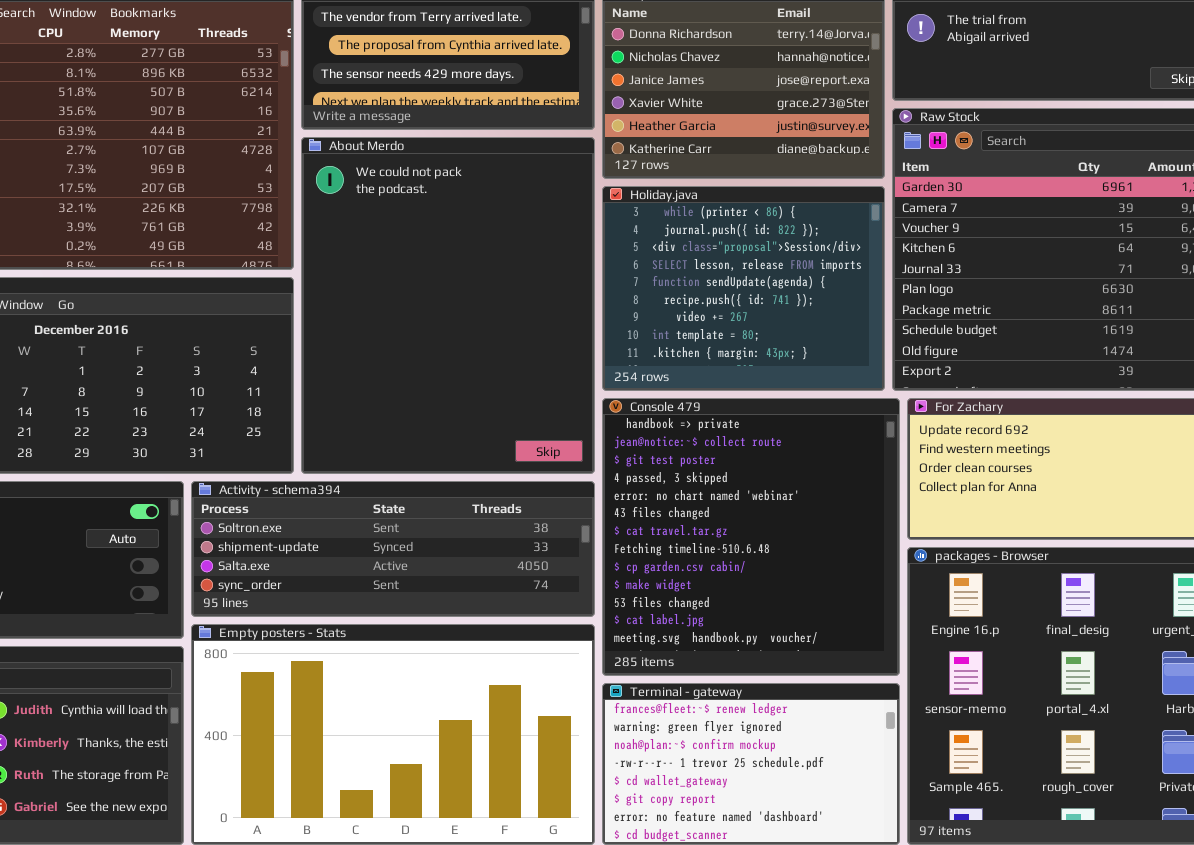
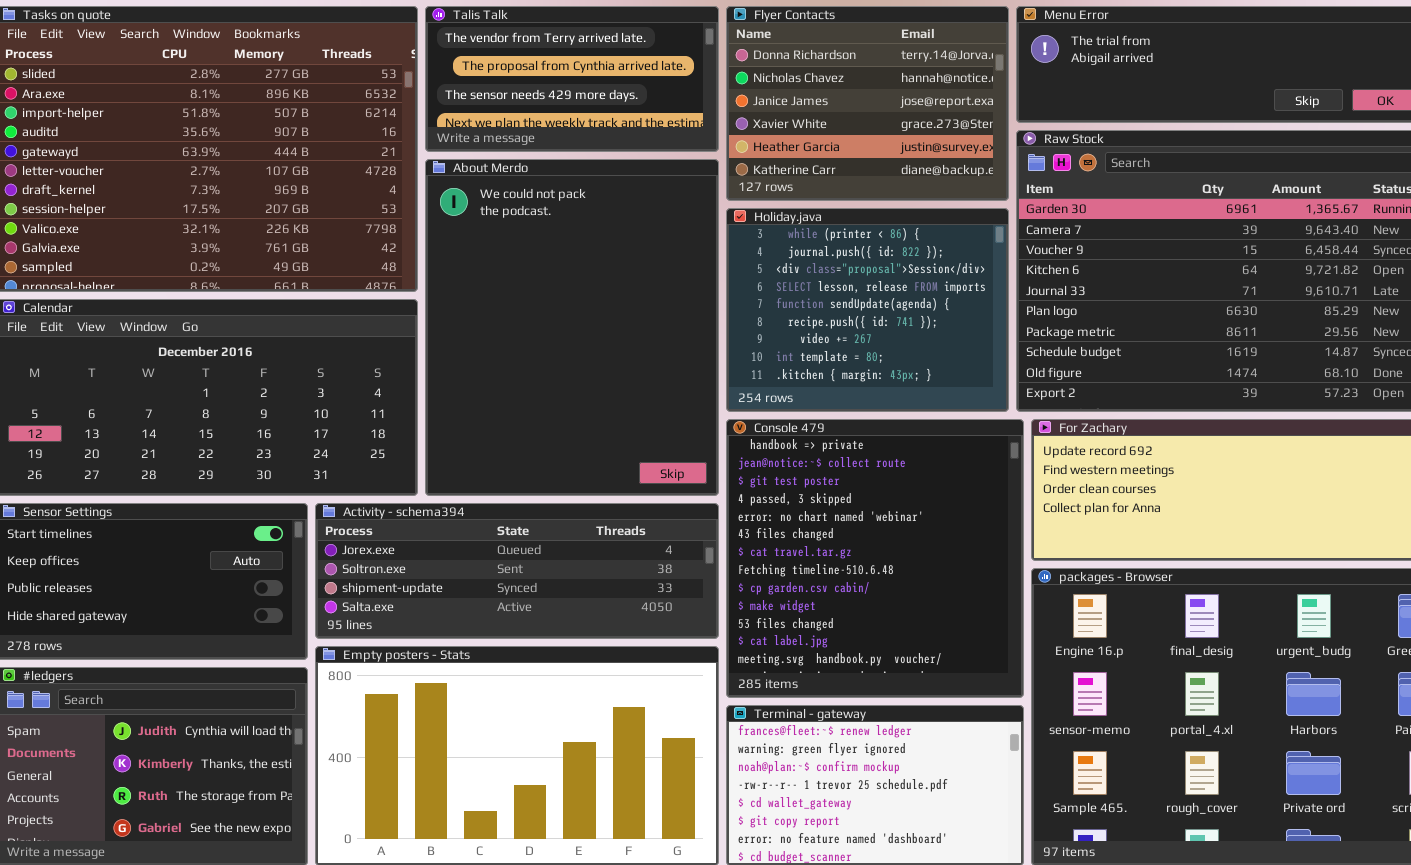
Activity - schema394: [191,481,595,617] -> [315,503,719,639], scrolled up 1 row

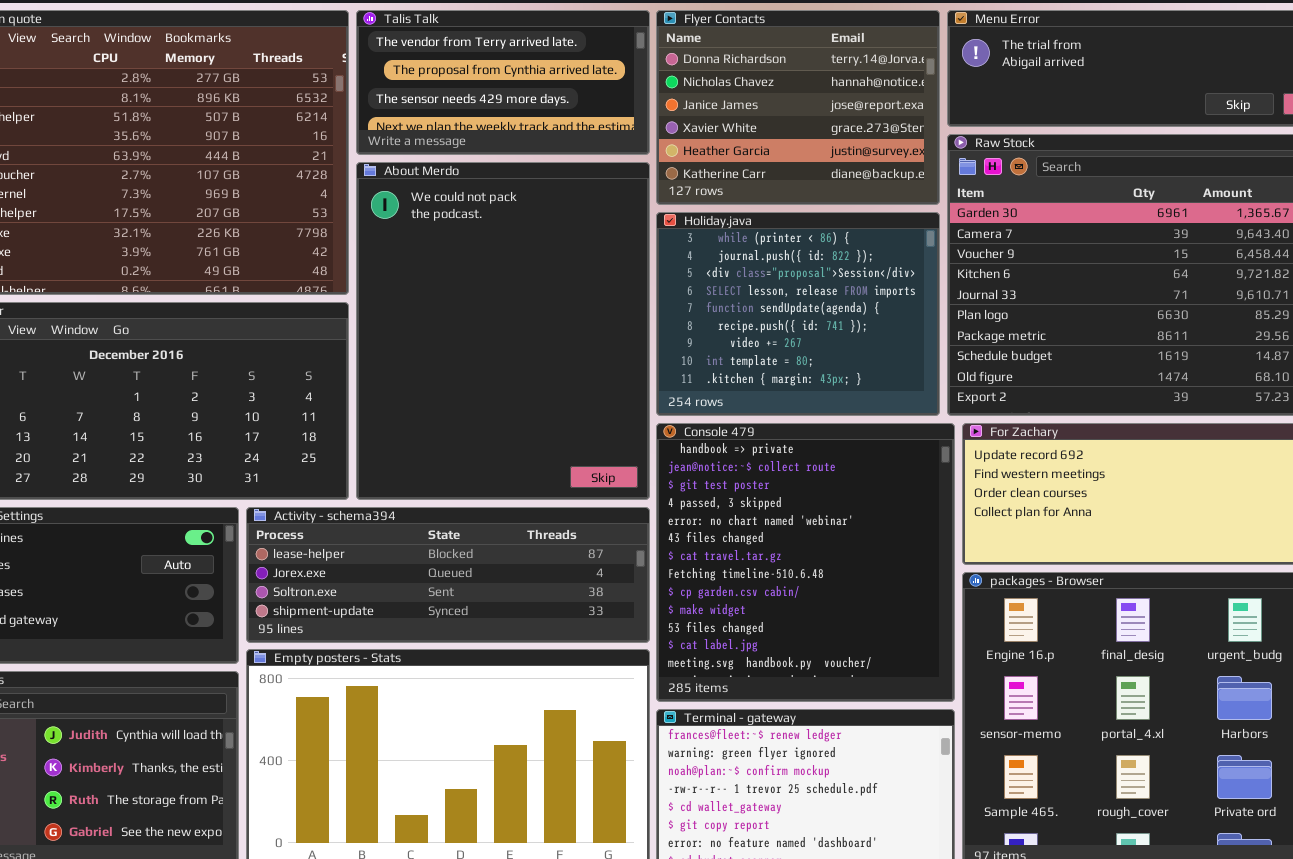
Activity - schema394: [315,503,719,639] -> [246,507,650,643], scrolled up 1 row

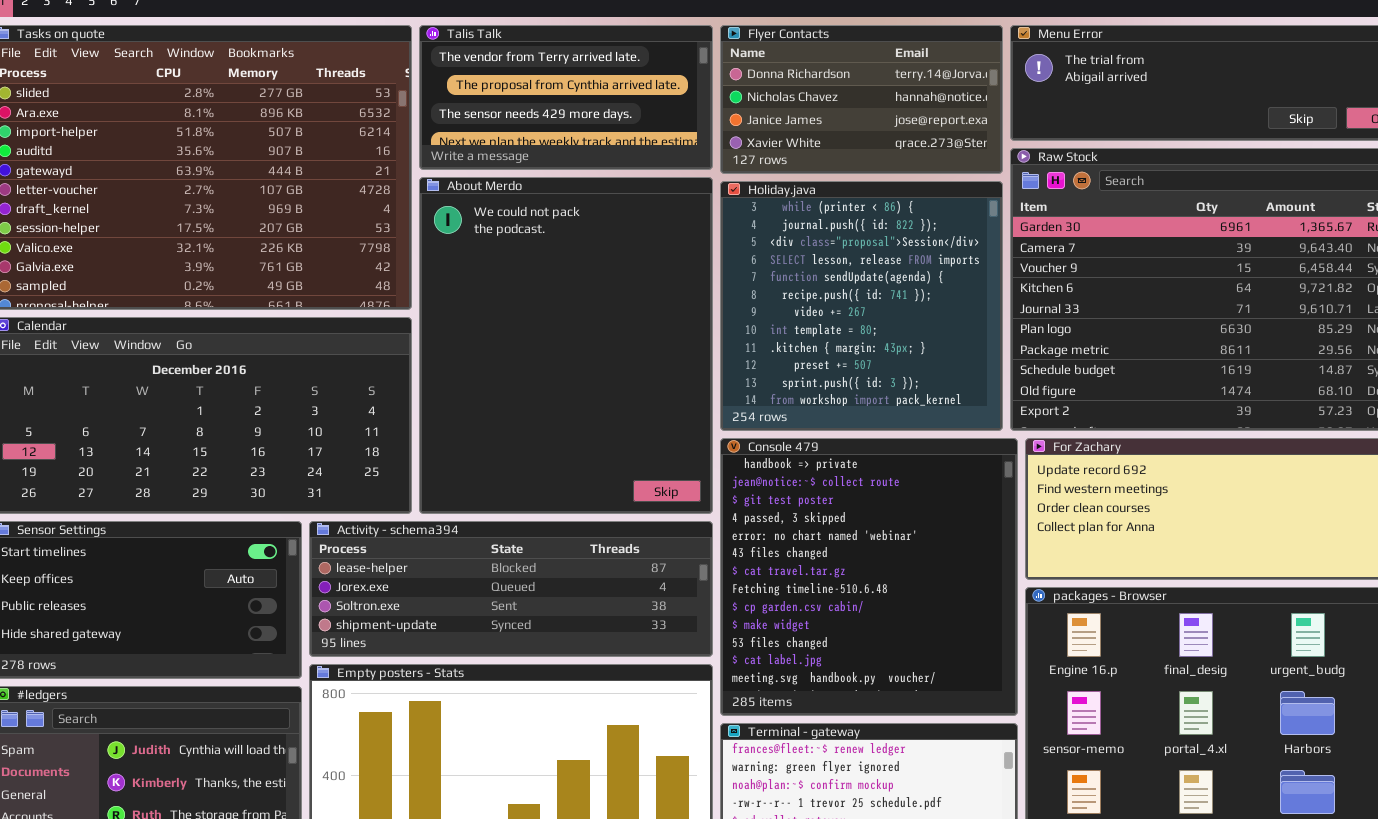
Flyer Contacts: [656,10,940,205] -> [720,25,1003,174], resized
Holiday.java: [656,212,940,416] -> [720,181,1003,431], resized

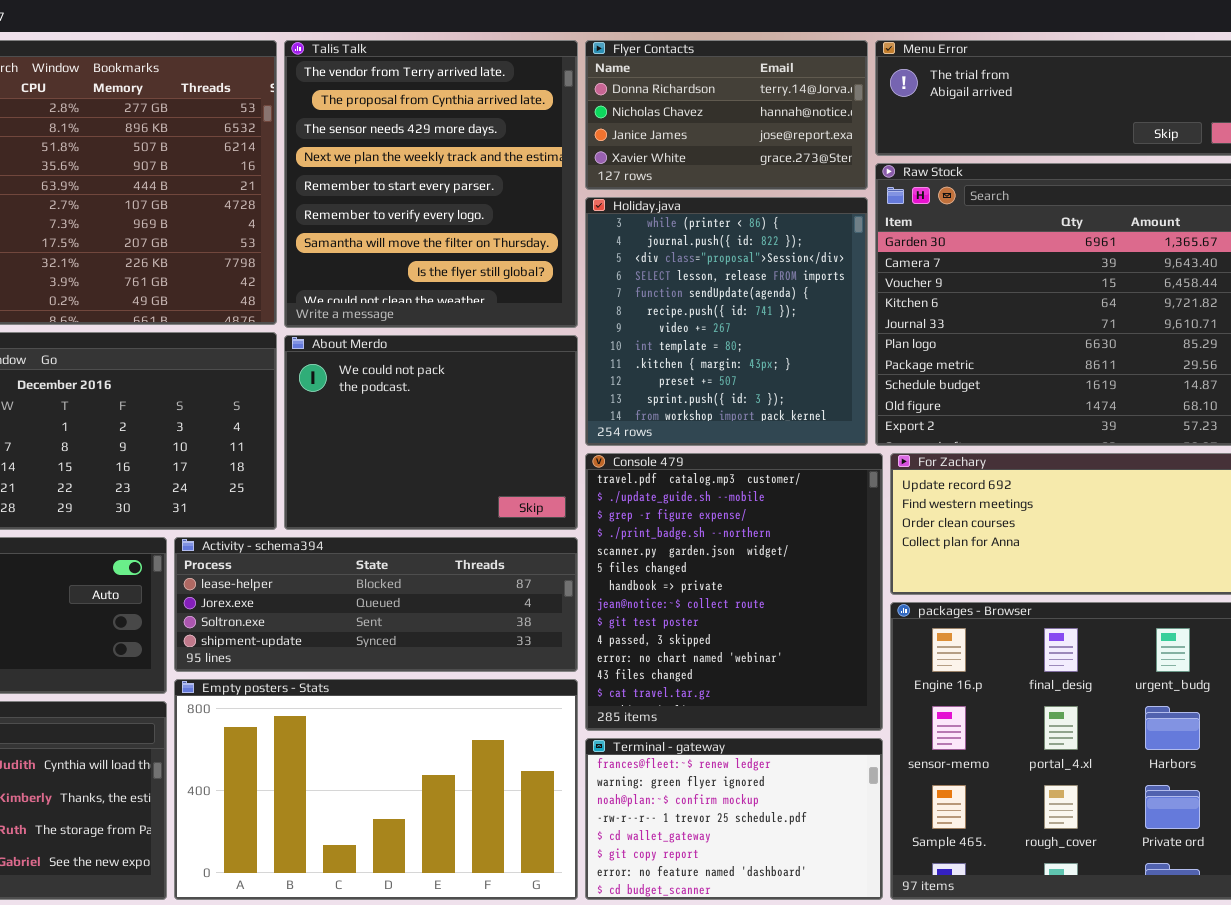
Talis Talk: [419,25,713,170] -> [284,40,578,328], resized
About Merdo: [419,177,713,514] -> [284,335,578,530], resized
Console 479: [720,438,1018,716] -> [585,453,883,731], scrolled up 6 rows

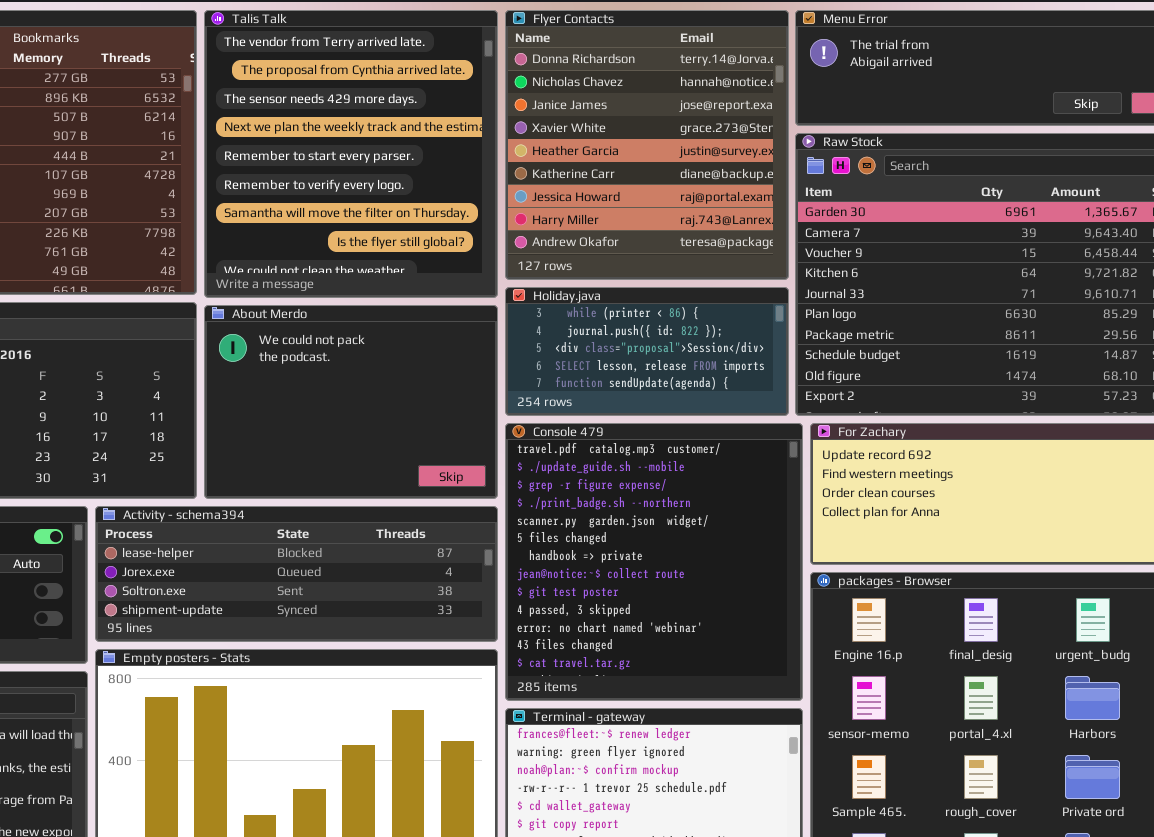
Flyer Contacts: [585,40,868,190] -> [505,10,789,280], resized
Holiday.java: [585,197,868,446] -> [505,287,789,416], resized

